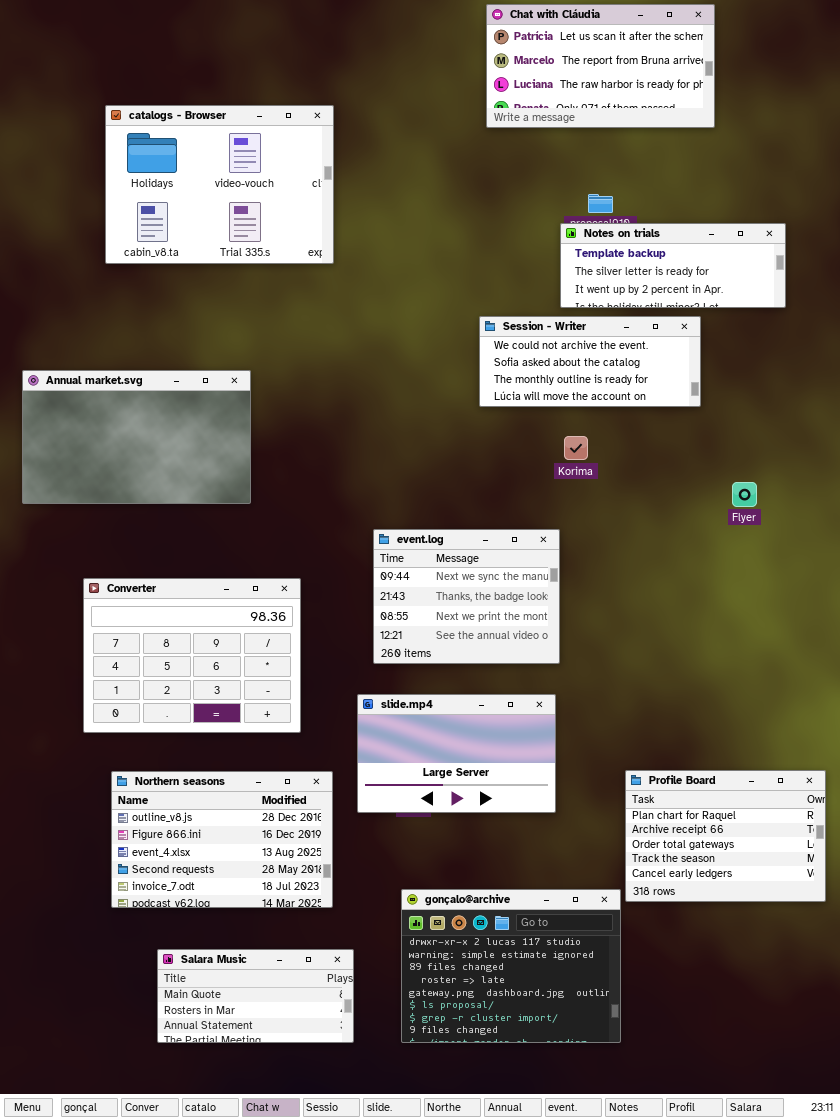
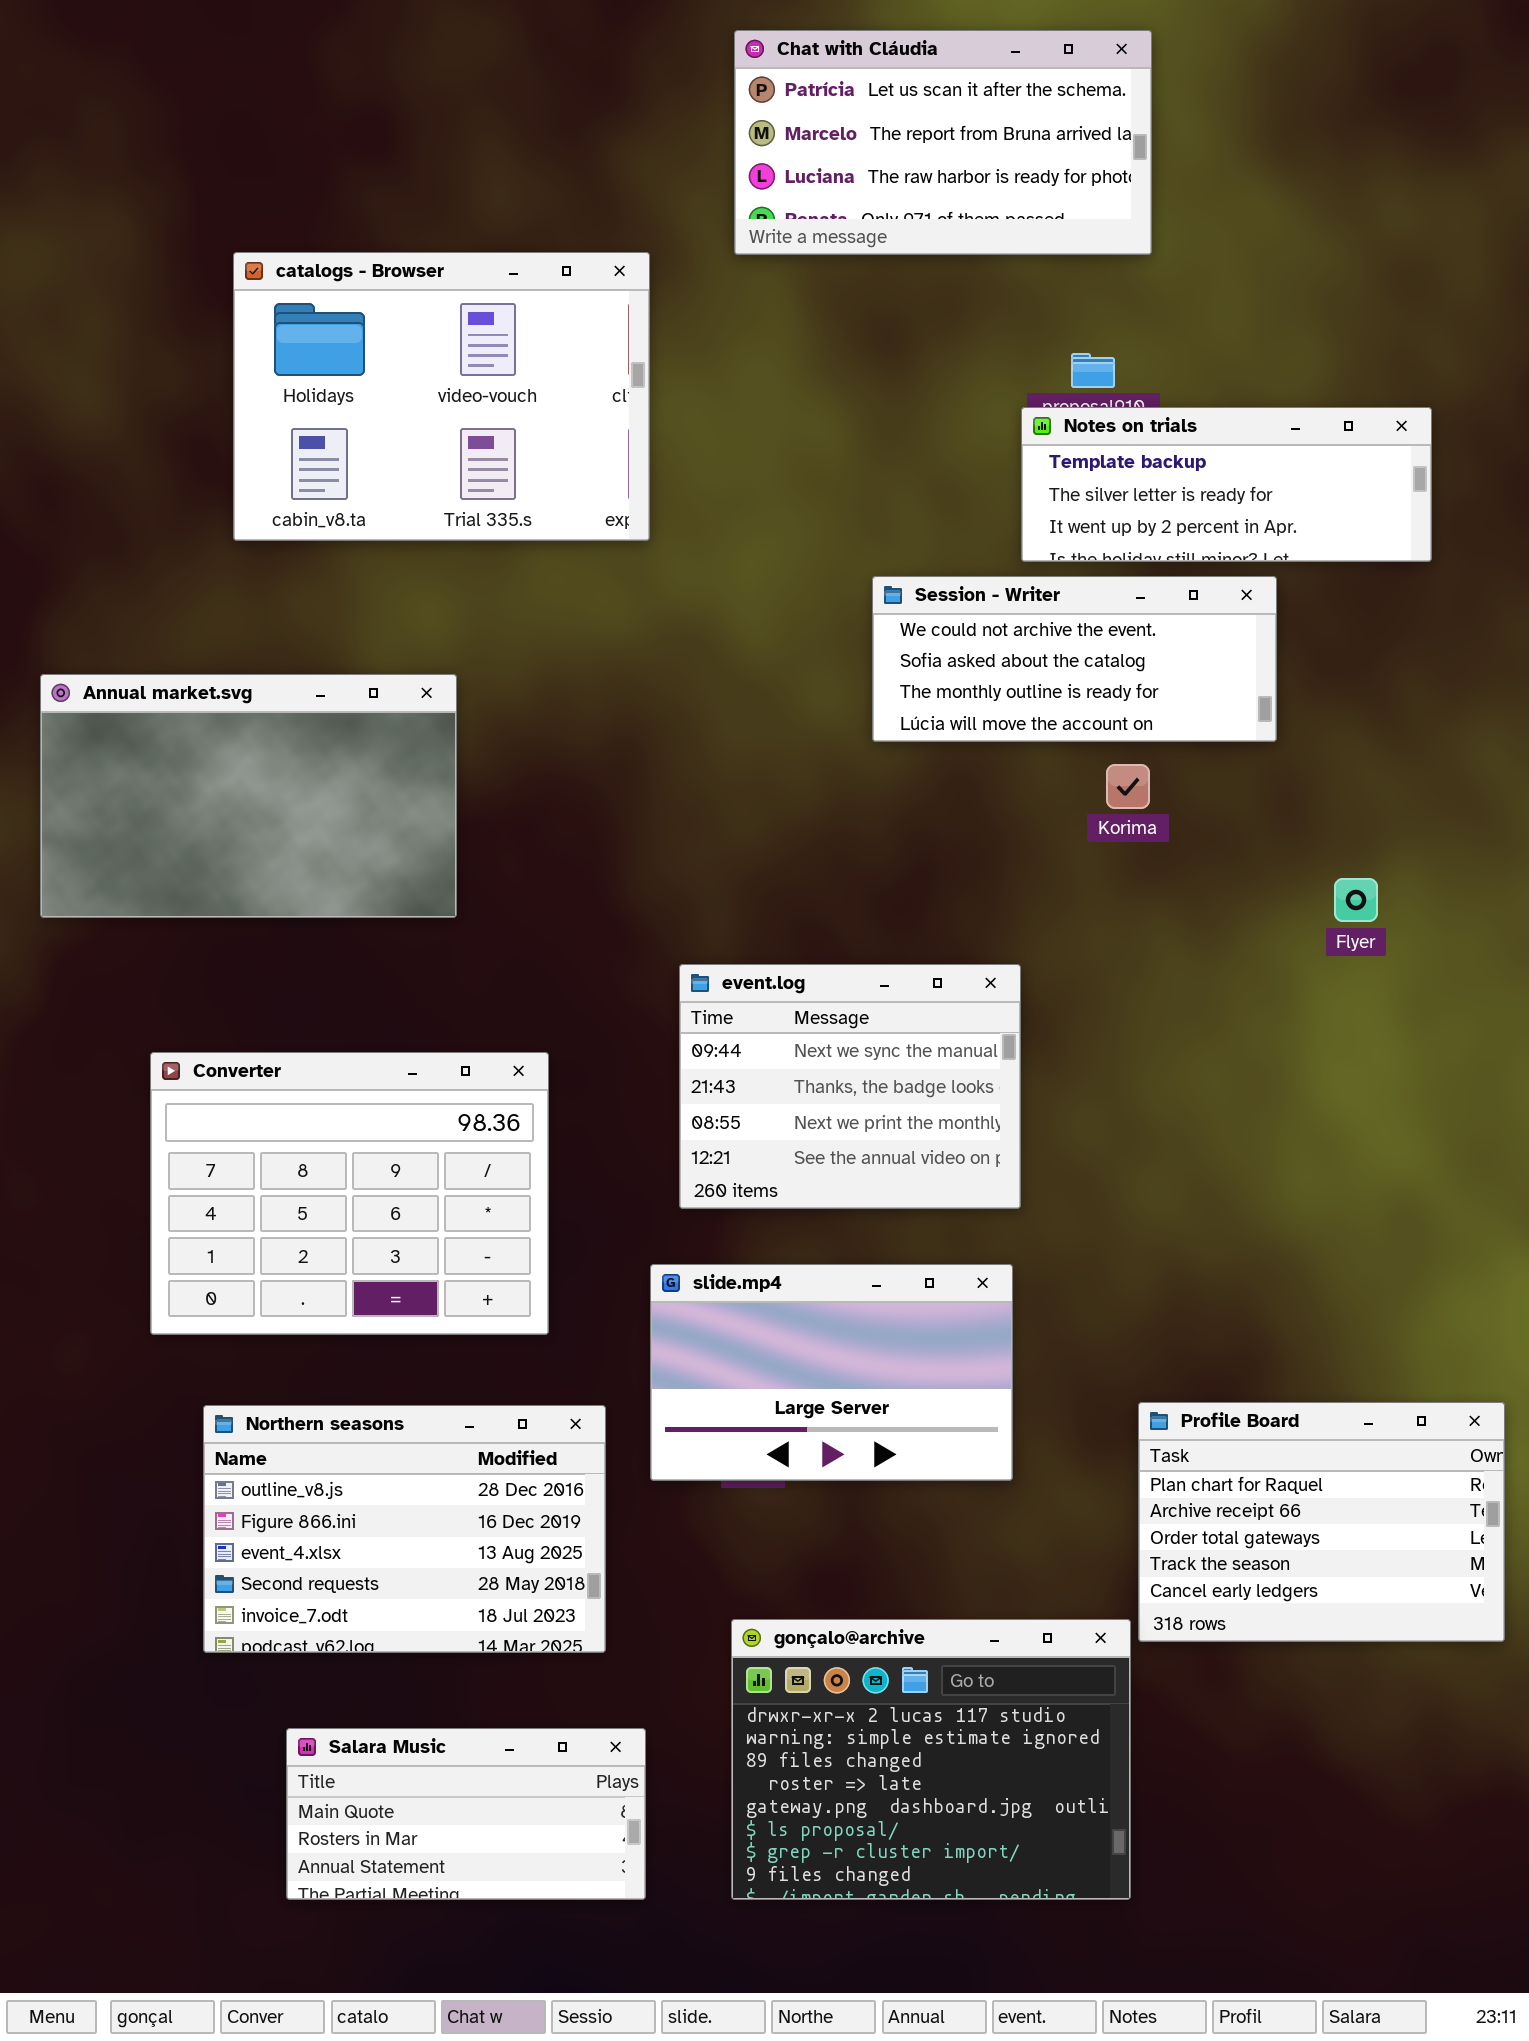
Chat with Cláudia: [486,4,715,128] -> [734,30,1152,255], moved
catalogs - Browser: [105,105,334,264] -> [233,252,650,541], moved
Korima: [564,436,588,460] -> [1106,764,1150,809], moved

